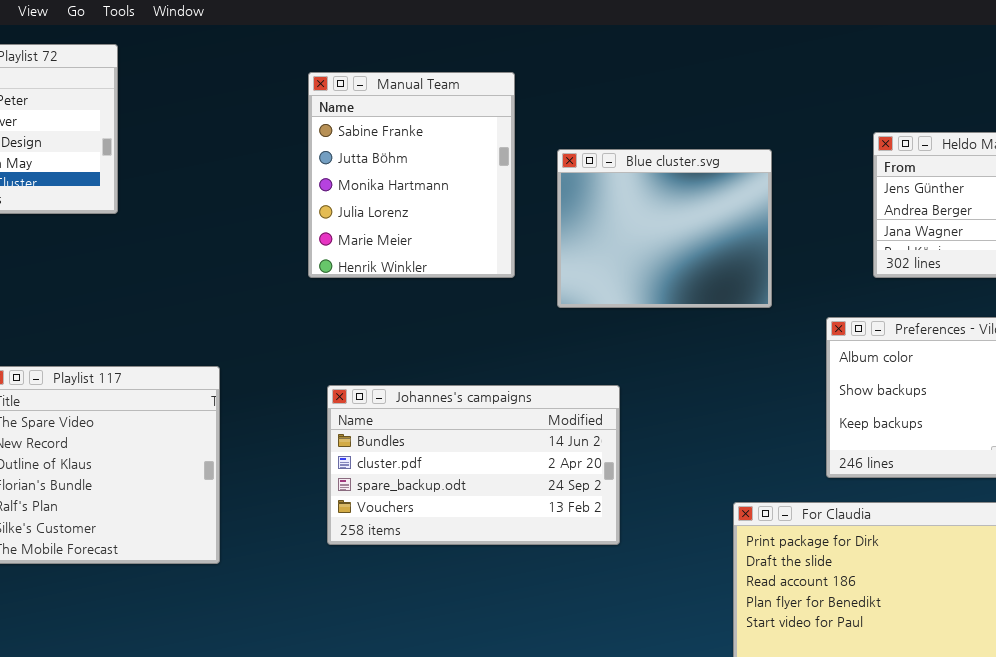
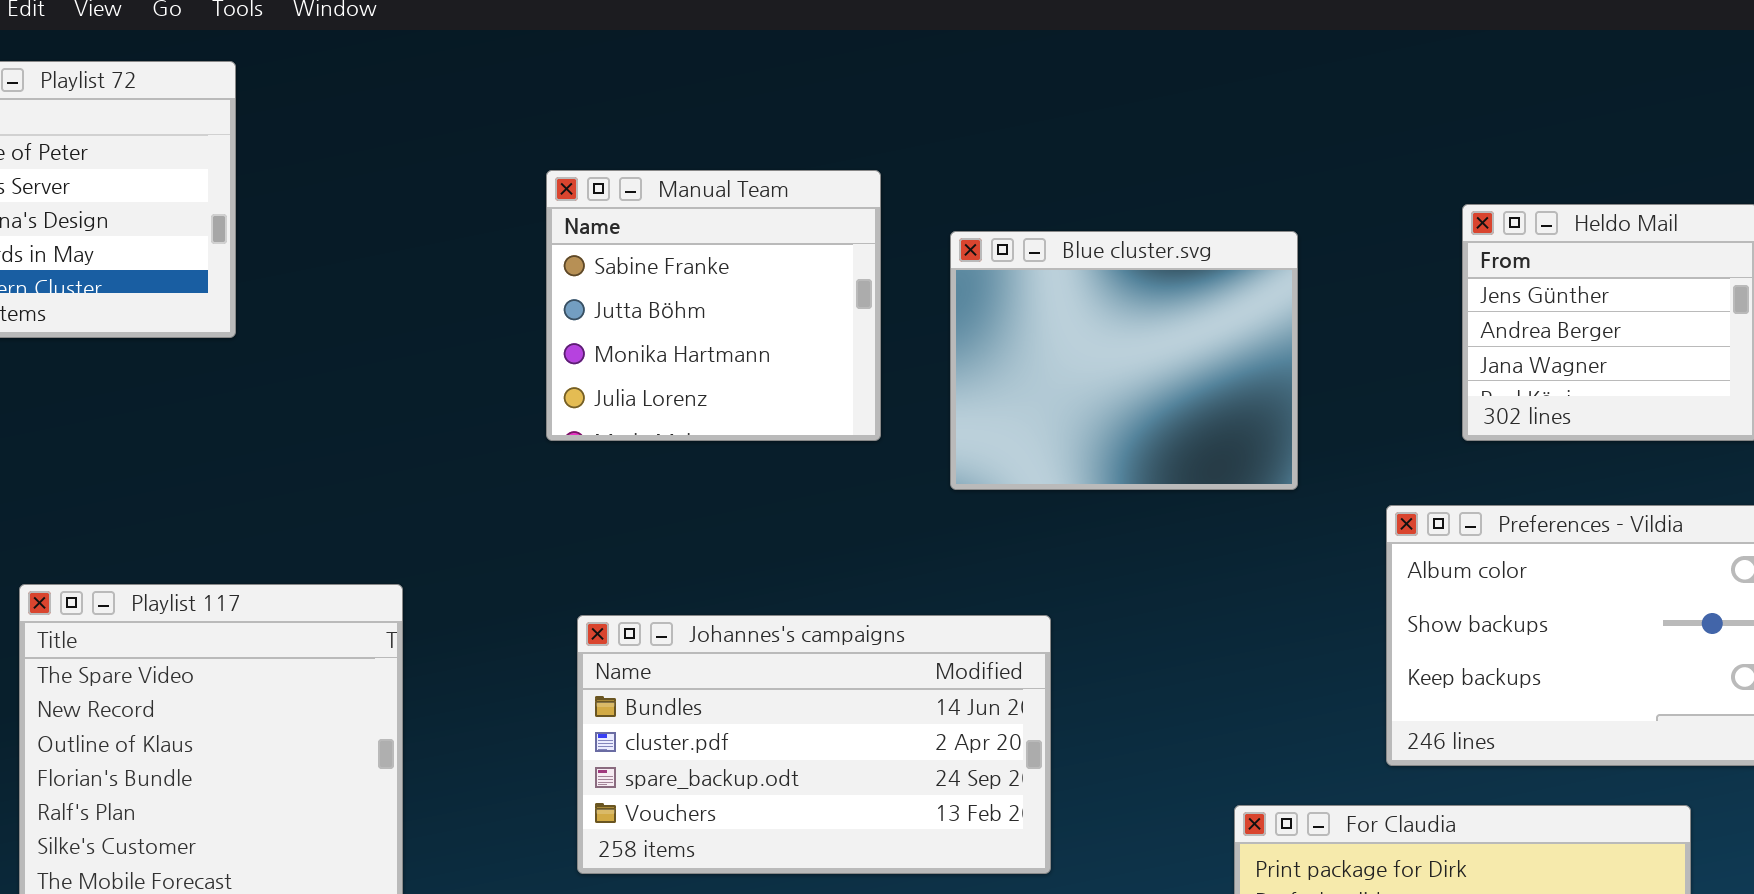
Manual Team: [308,72,515,278] -> [546,170,881,441], resized

